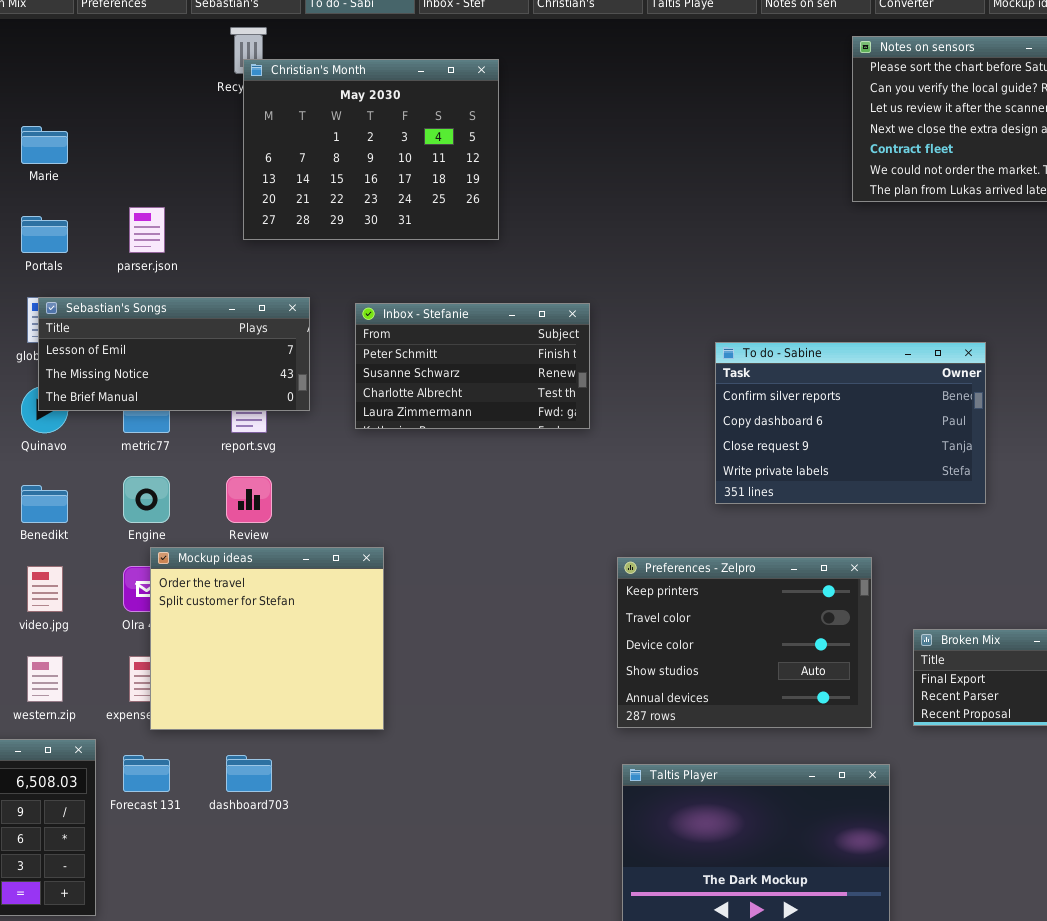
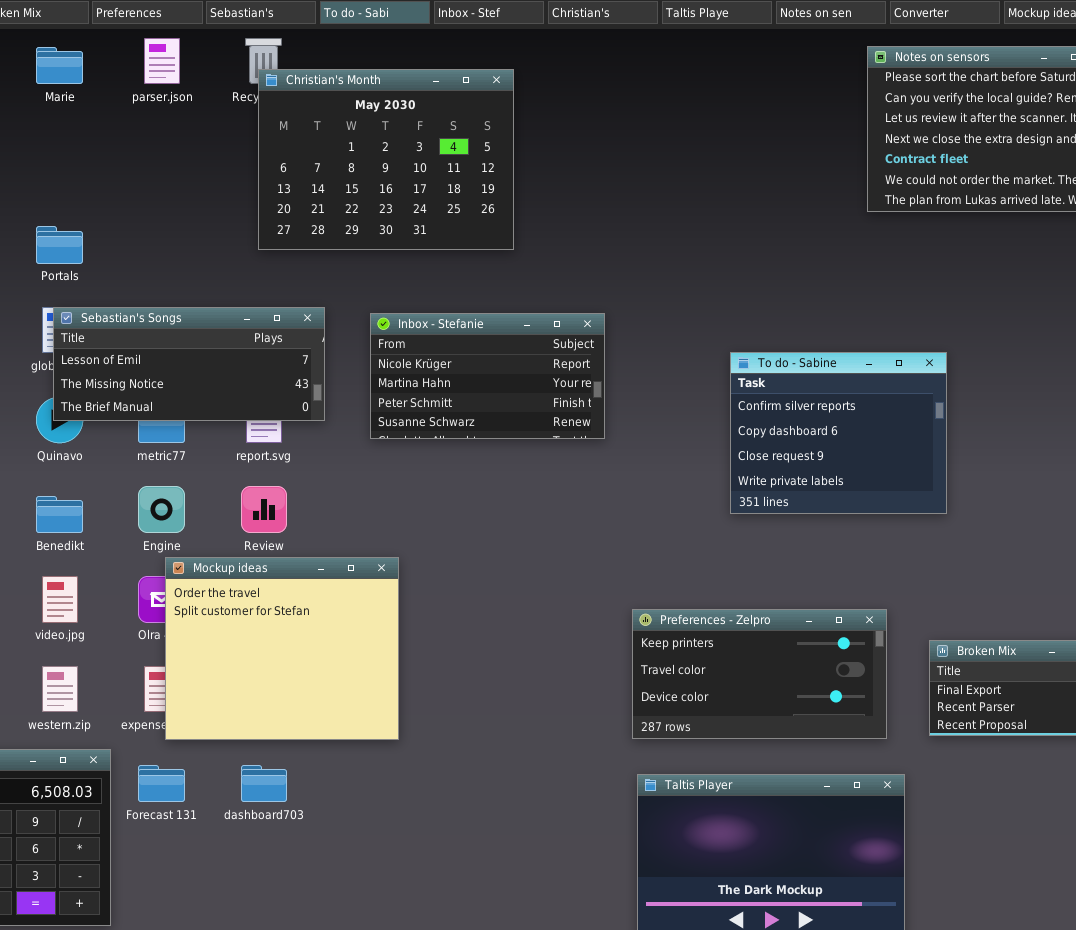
Marie: [21,126,68,164] -> [36,47,83,84], moved
parser.json: [129,207,165,253] -> [144,38,180,84], moved
Inbox - Stefanie: [355,303,590,429] -> [370,313,605,439], scrolled up 2 rows
To do - Sabine: [715,342,986,504] -> [730,352,947,514], resized
Preferences - Zelpro: [617,557,872,728] -> [632,609,887,739], resized

